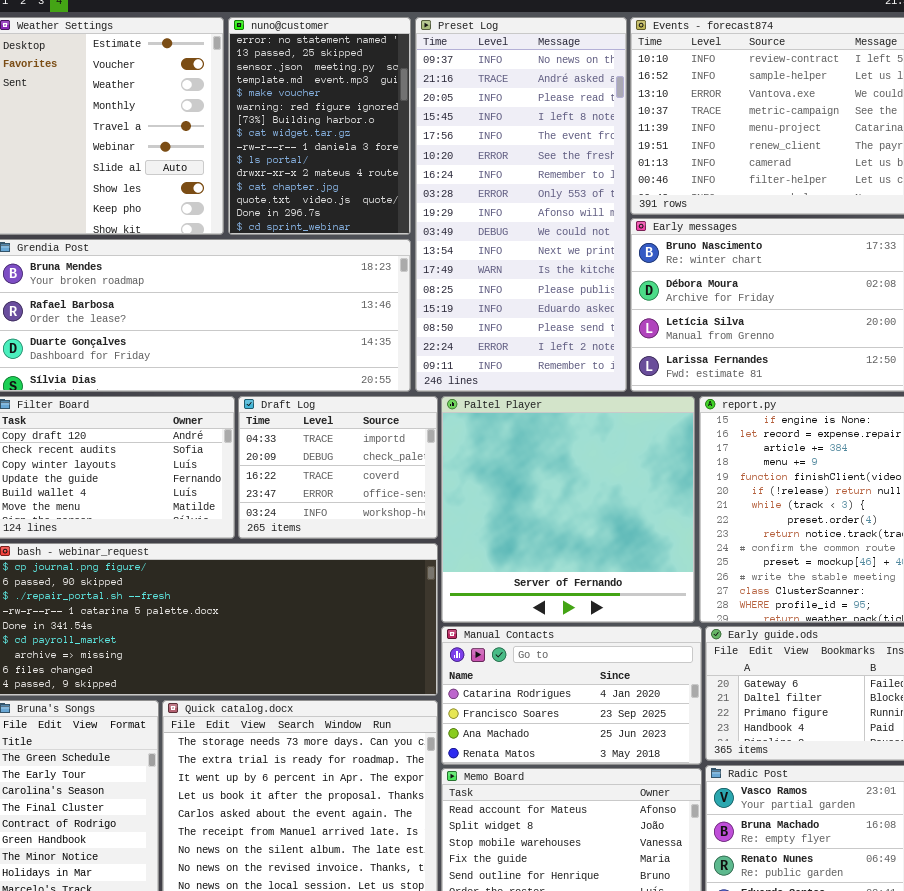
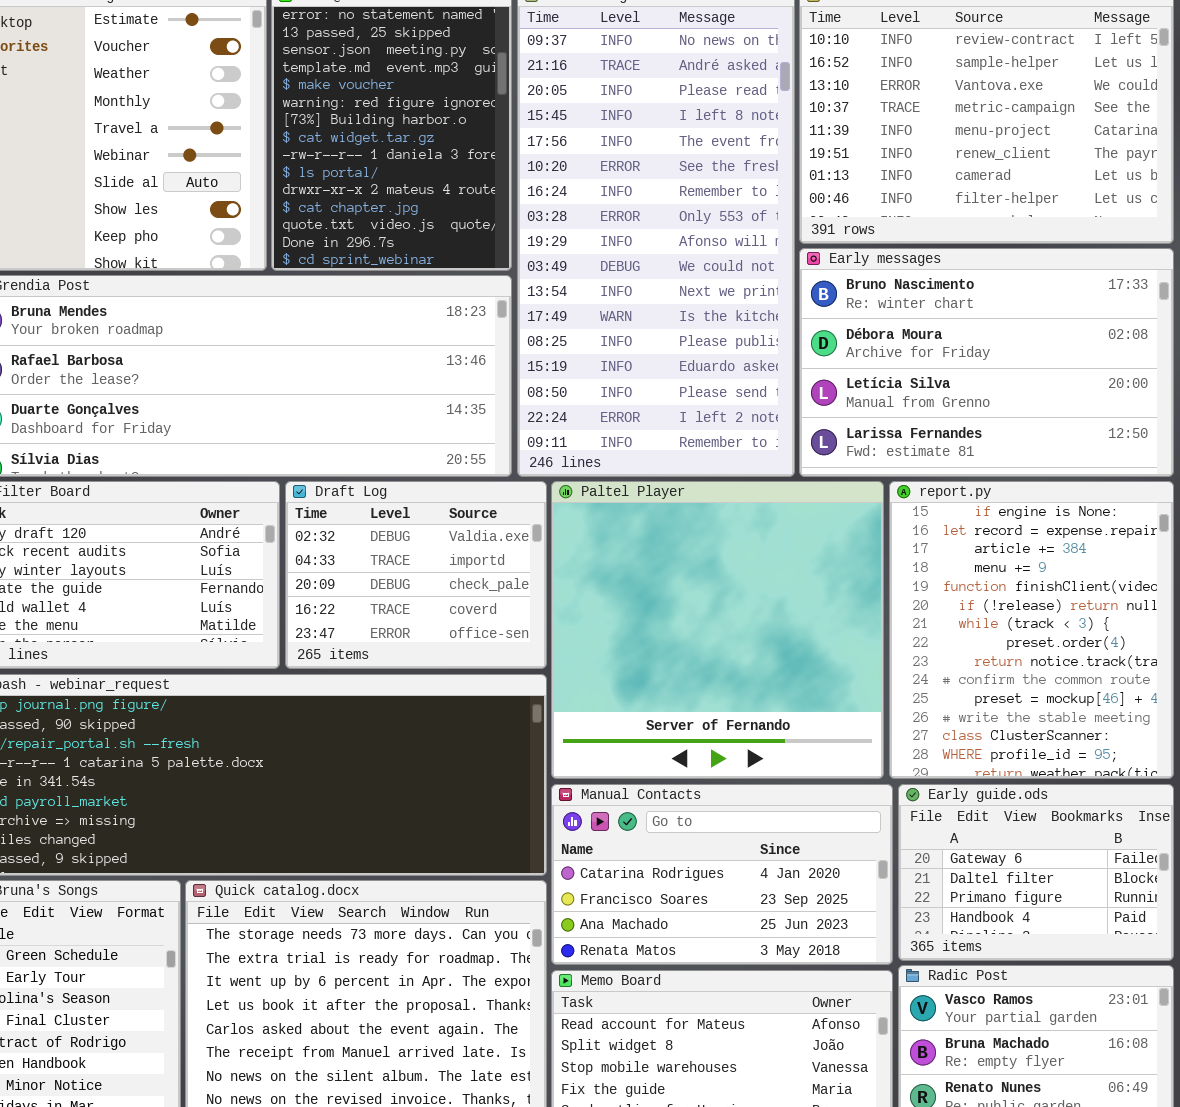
Draft Log: [238,396,438,539] -> [285,481,547,669], scrolled up 1 row

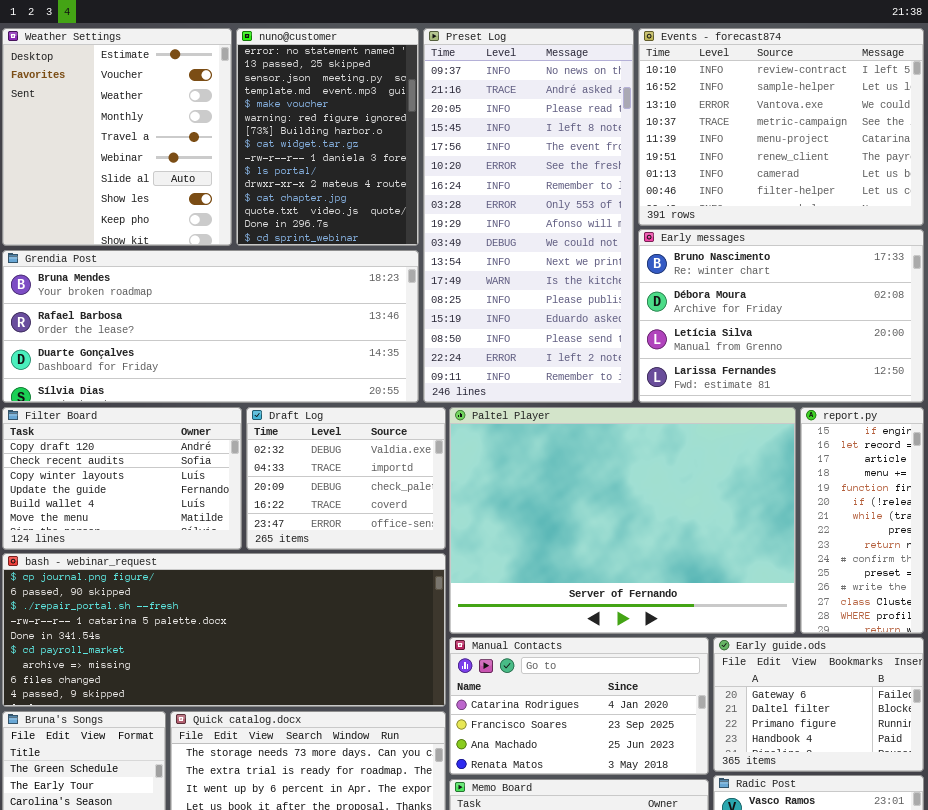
Paltel Player: [551,481,884,779] -> [449,407,796,634], resized
report.py: [889,481,1174,779] -> [800,407,924,634], resized

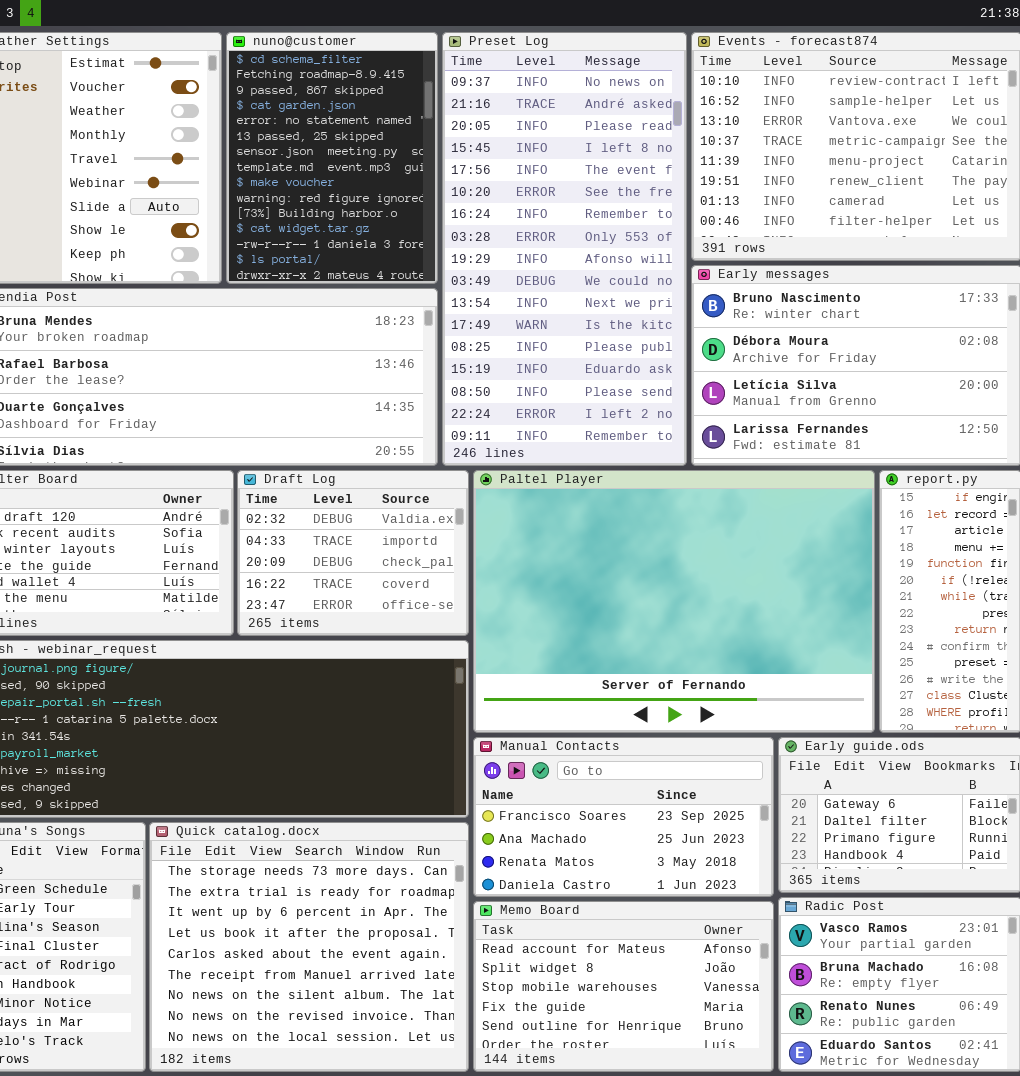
nuno@customer: [236,28,419,246] -> [226,32,438,284], scrolled up 4 rows
Manual Contacts: [449,637,709,775] -> [473,737,774,897], scrolled down 1 row

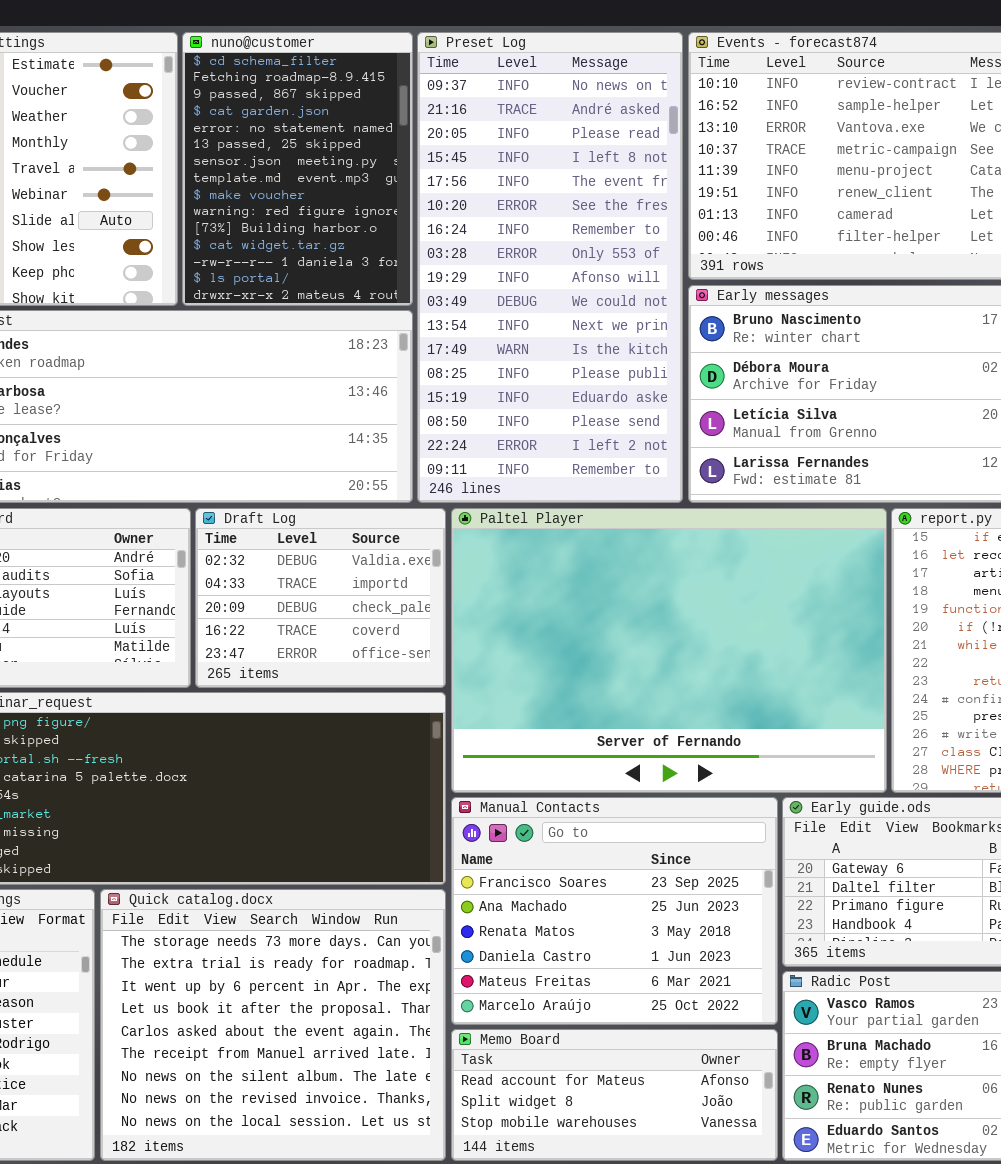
Manual Contacts: [473,737,774,897] -> [451,797,778,1025], resized
Memo Board: [473,901,774,1072] -> [451,1029,778,1161], resized

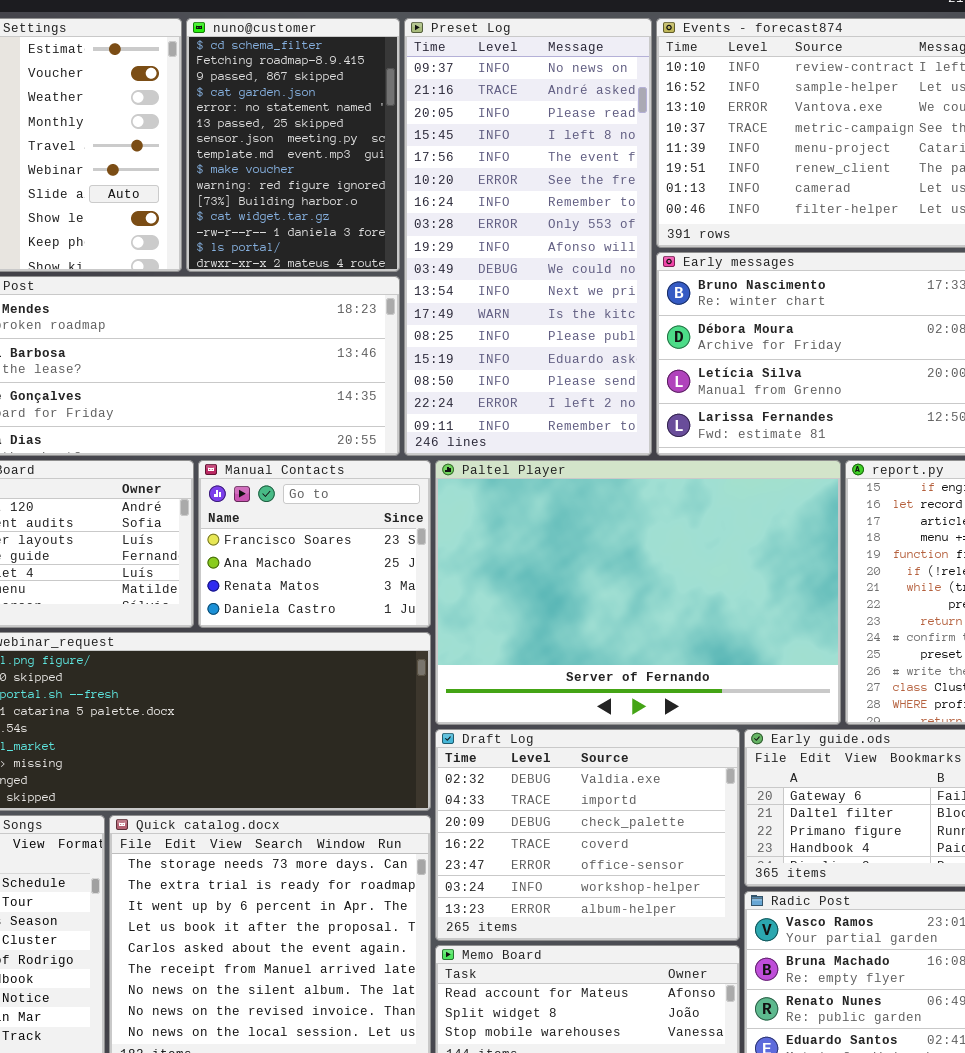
Draft Log: [195,508,446,688] -> [435,729,740,941], moved, resized
Manual Contacts: [451,797,778,1025] -> [198,460,431,628], moved, resized

